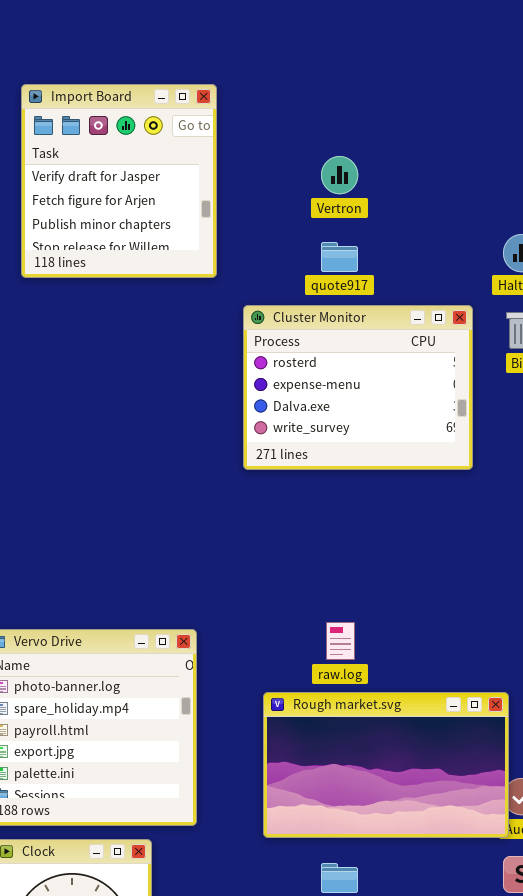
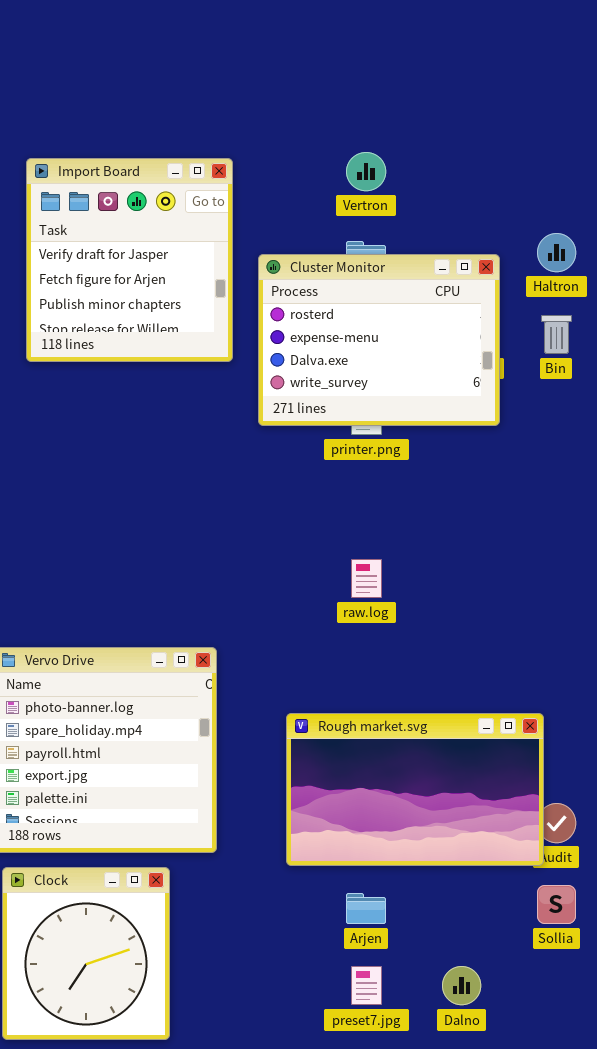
Import Board: [21,84,217,278] -> [26,158,233,362], moved
Cluster Monitor: [243,305,473,470] -> [258,254,500,426], moved
raw.log: [326,622,355,660] -> [351,559,382,598], moved

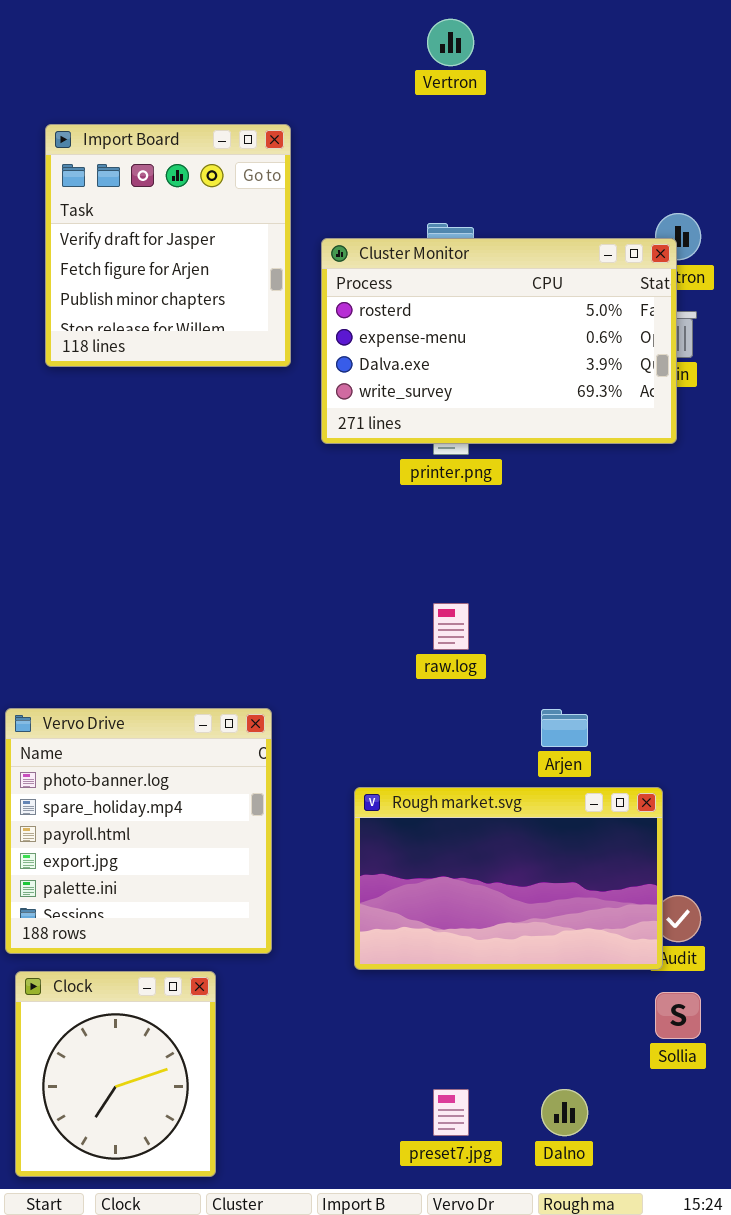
Vertron: [346,152,386,191] -> [427,19,474,66], moved
Cluster Monitor: [258,254,500,426] -> [321,238,677,444], resized
Arjen: [346,893,386,924] -> [541,709,588,747], moved

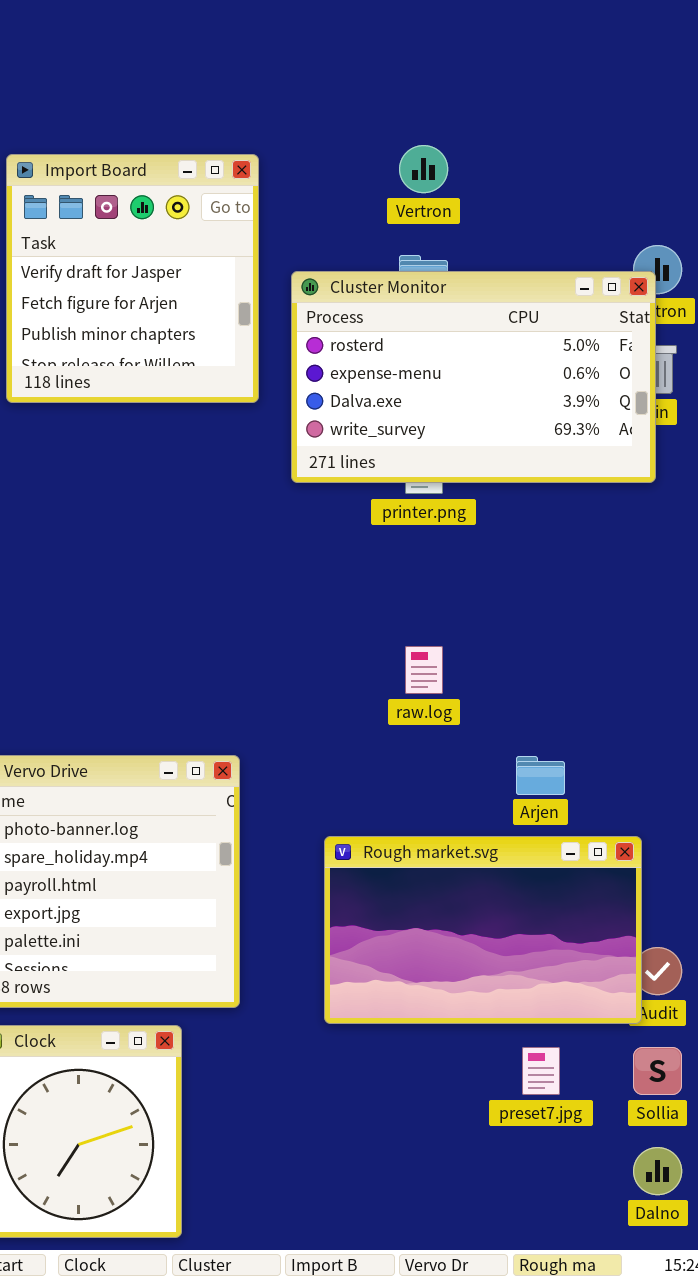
Vertron: [427,19,474,66] -> [399,145,448,193], moved
preset7.jpg: [433,1089,469,1136] -> [522,1047,560,1095], moved
Dalno: [541,1089,588,1136] -> [633,1147,682,1195], moved

